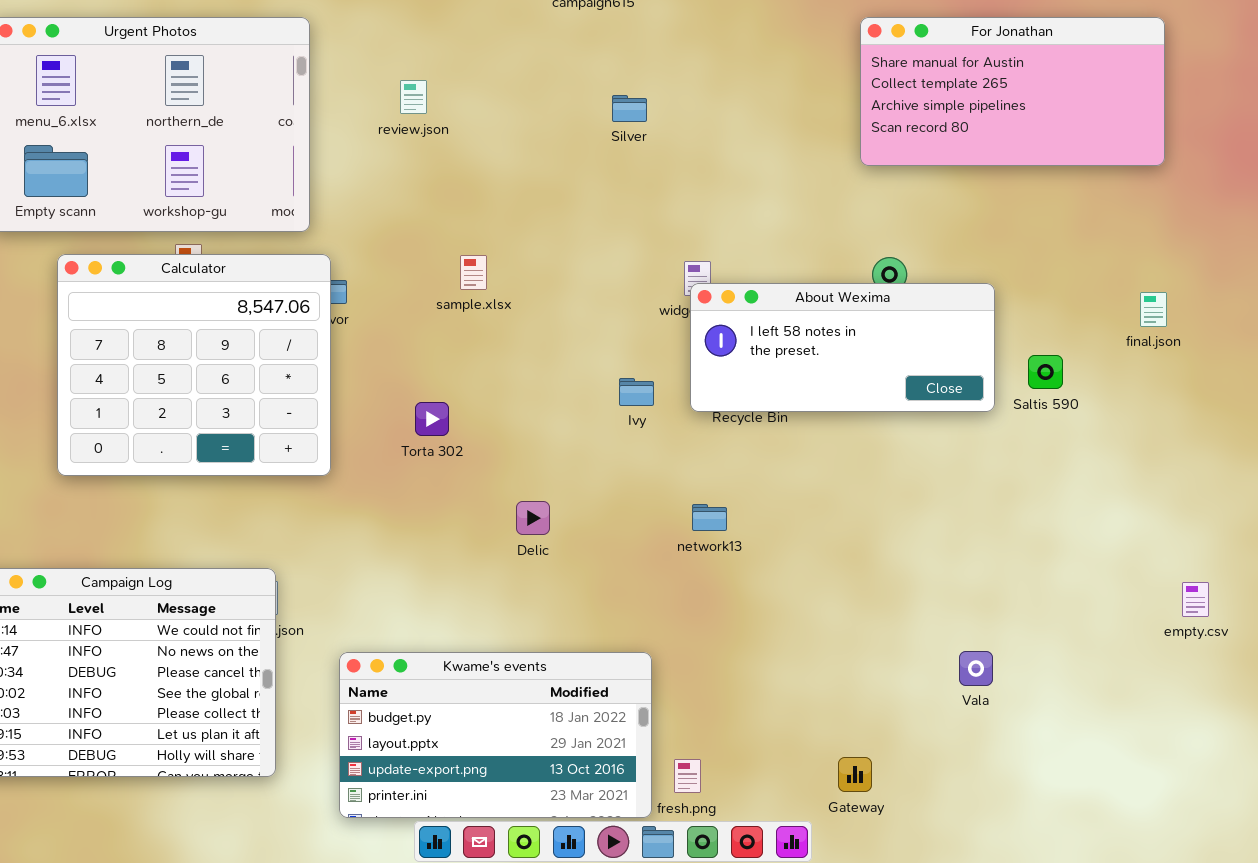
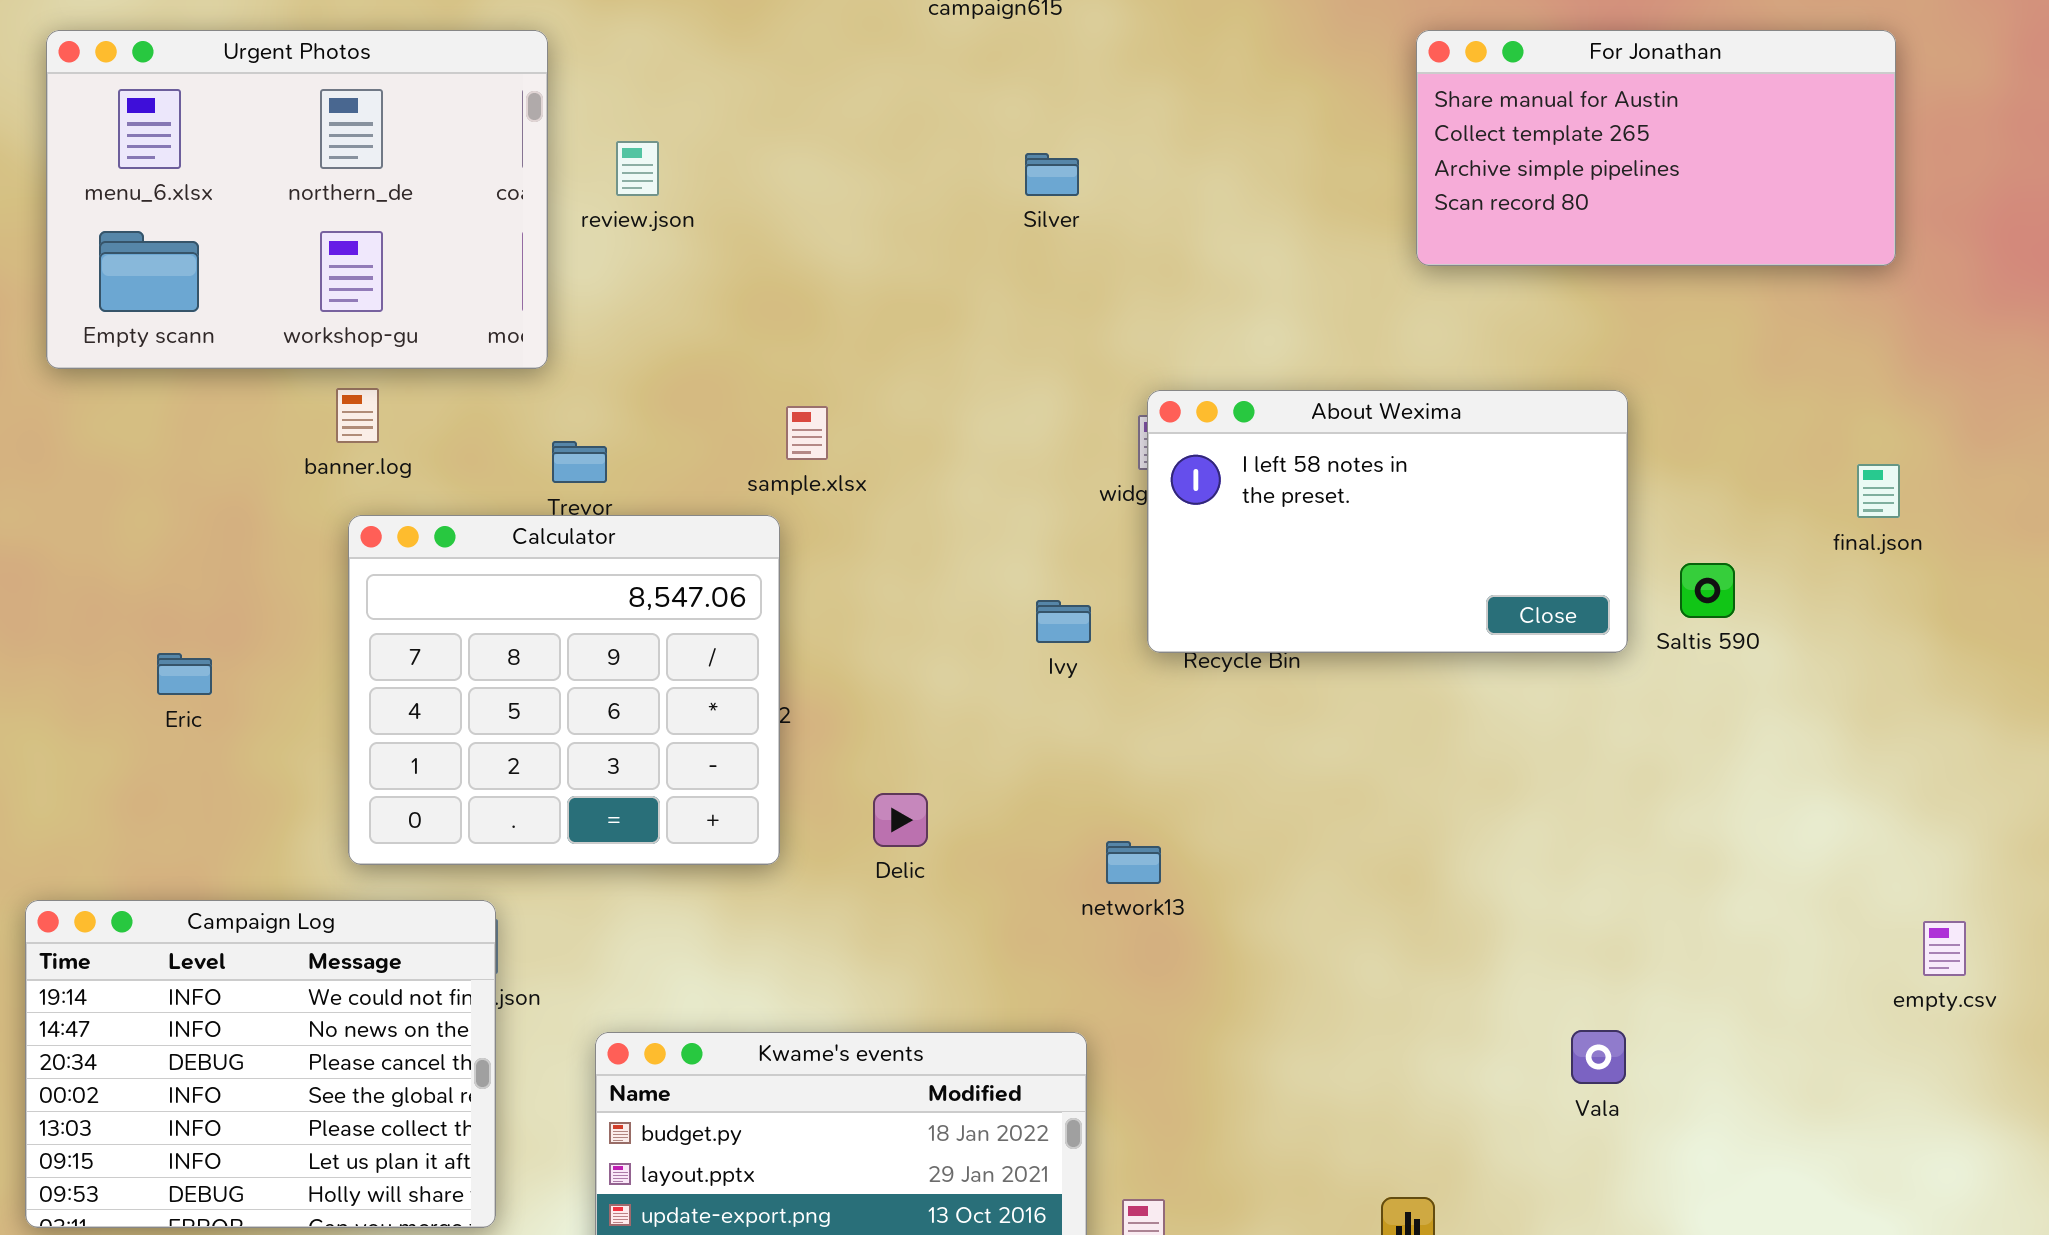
review.json: [400,80,427,114] -> [616,141,659,196], moved
Calculator: [57,254,331,476] -> [348,515,780,865], moved
About Wexima: [690,283,995,412] -> [1147,390,1628,653], resized
network13: [692,504,727,531] -> [1106,841,1161,884], moved

